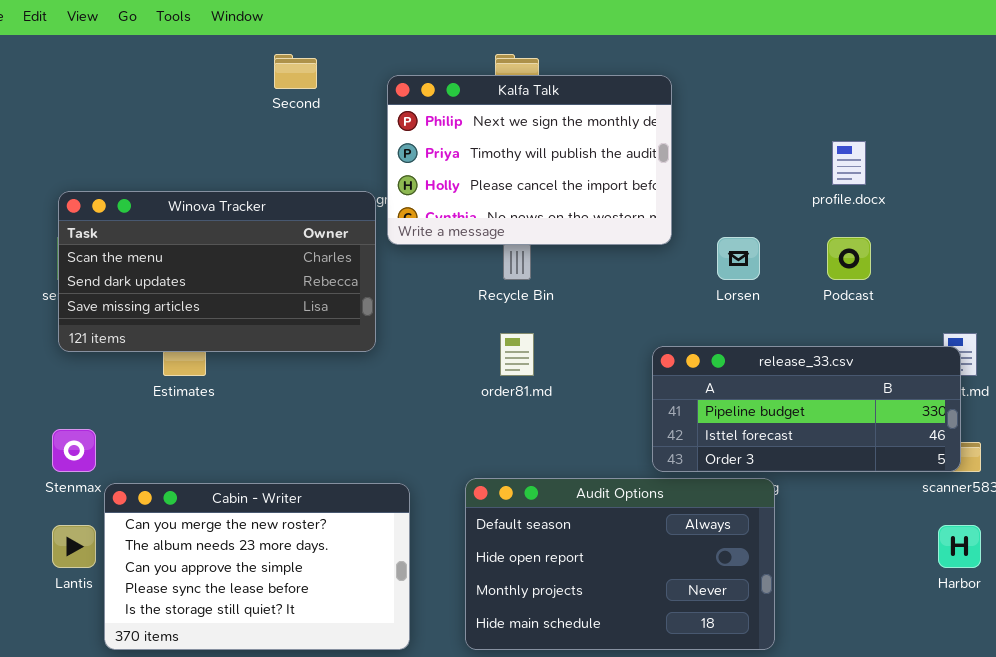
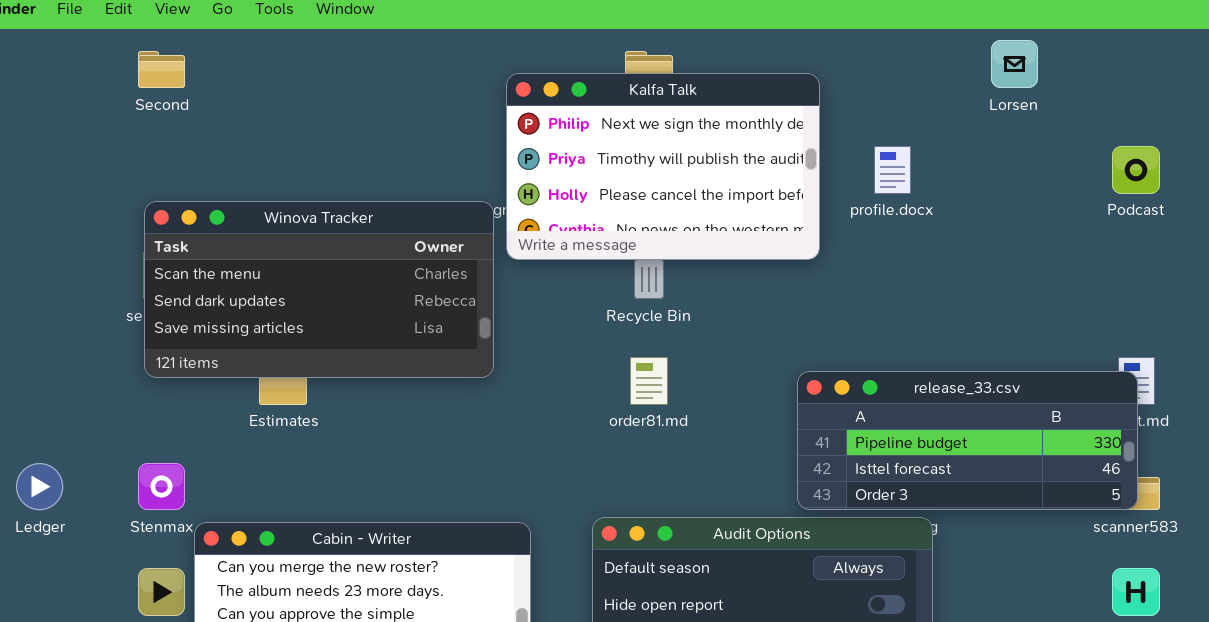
Second: [274,54,317,89] -> [138,51,185,88], moved
profile.docx: [832,141,866,185] -> [874,146,911,194], moved
Lorsen: [717,237,760,280] -> [991,40,1038,88], moved
Podcast: [827,237,871,280] -> [1112,146,1160,194], moved

